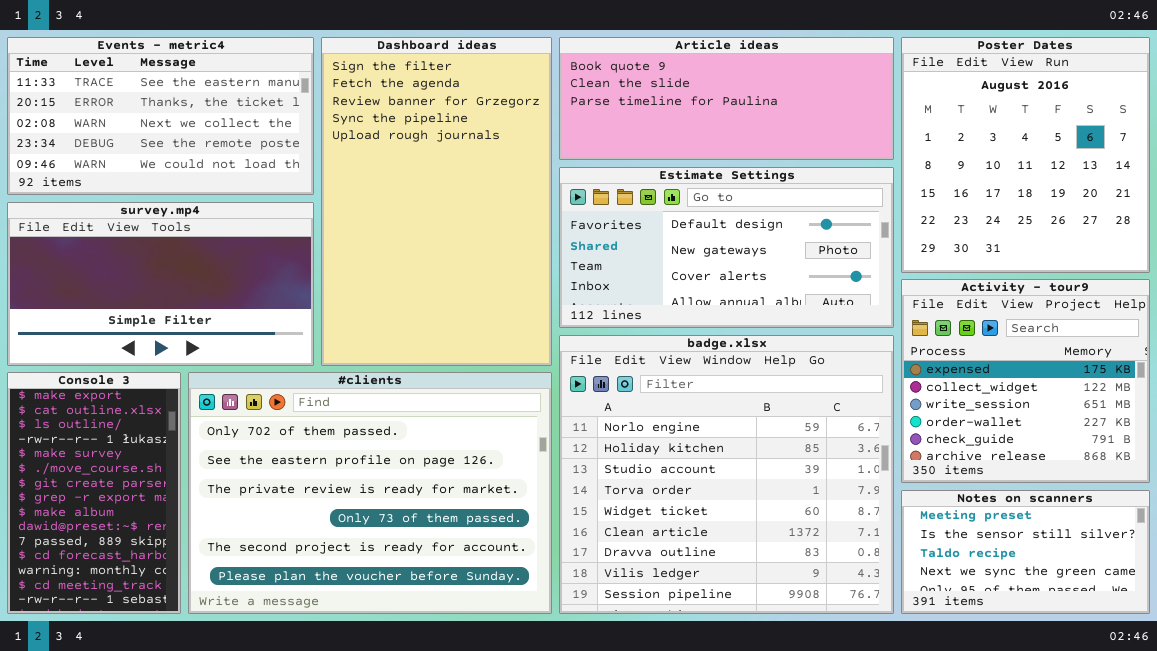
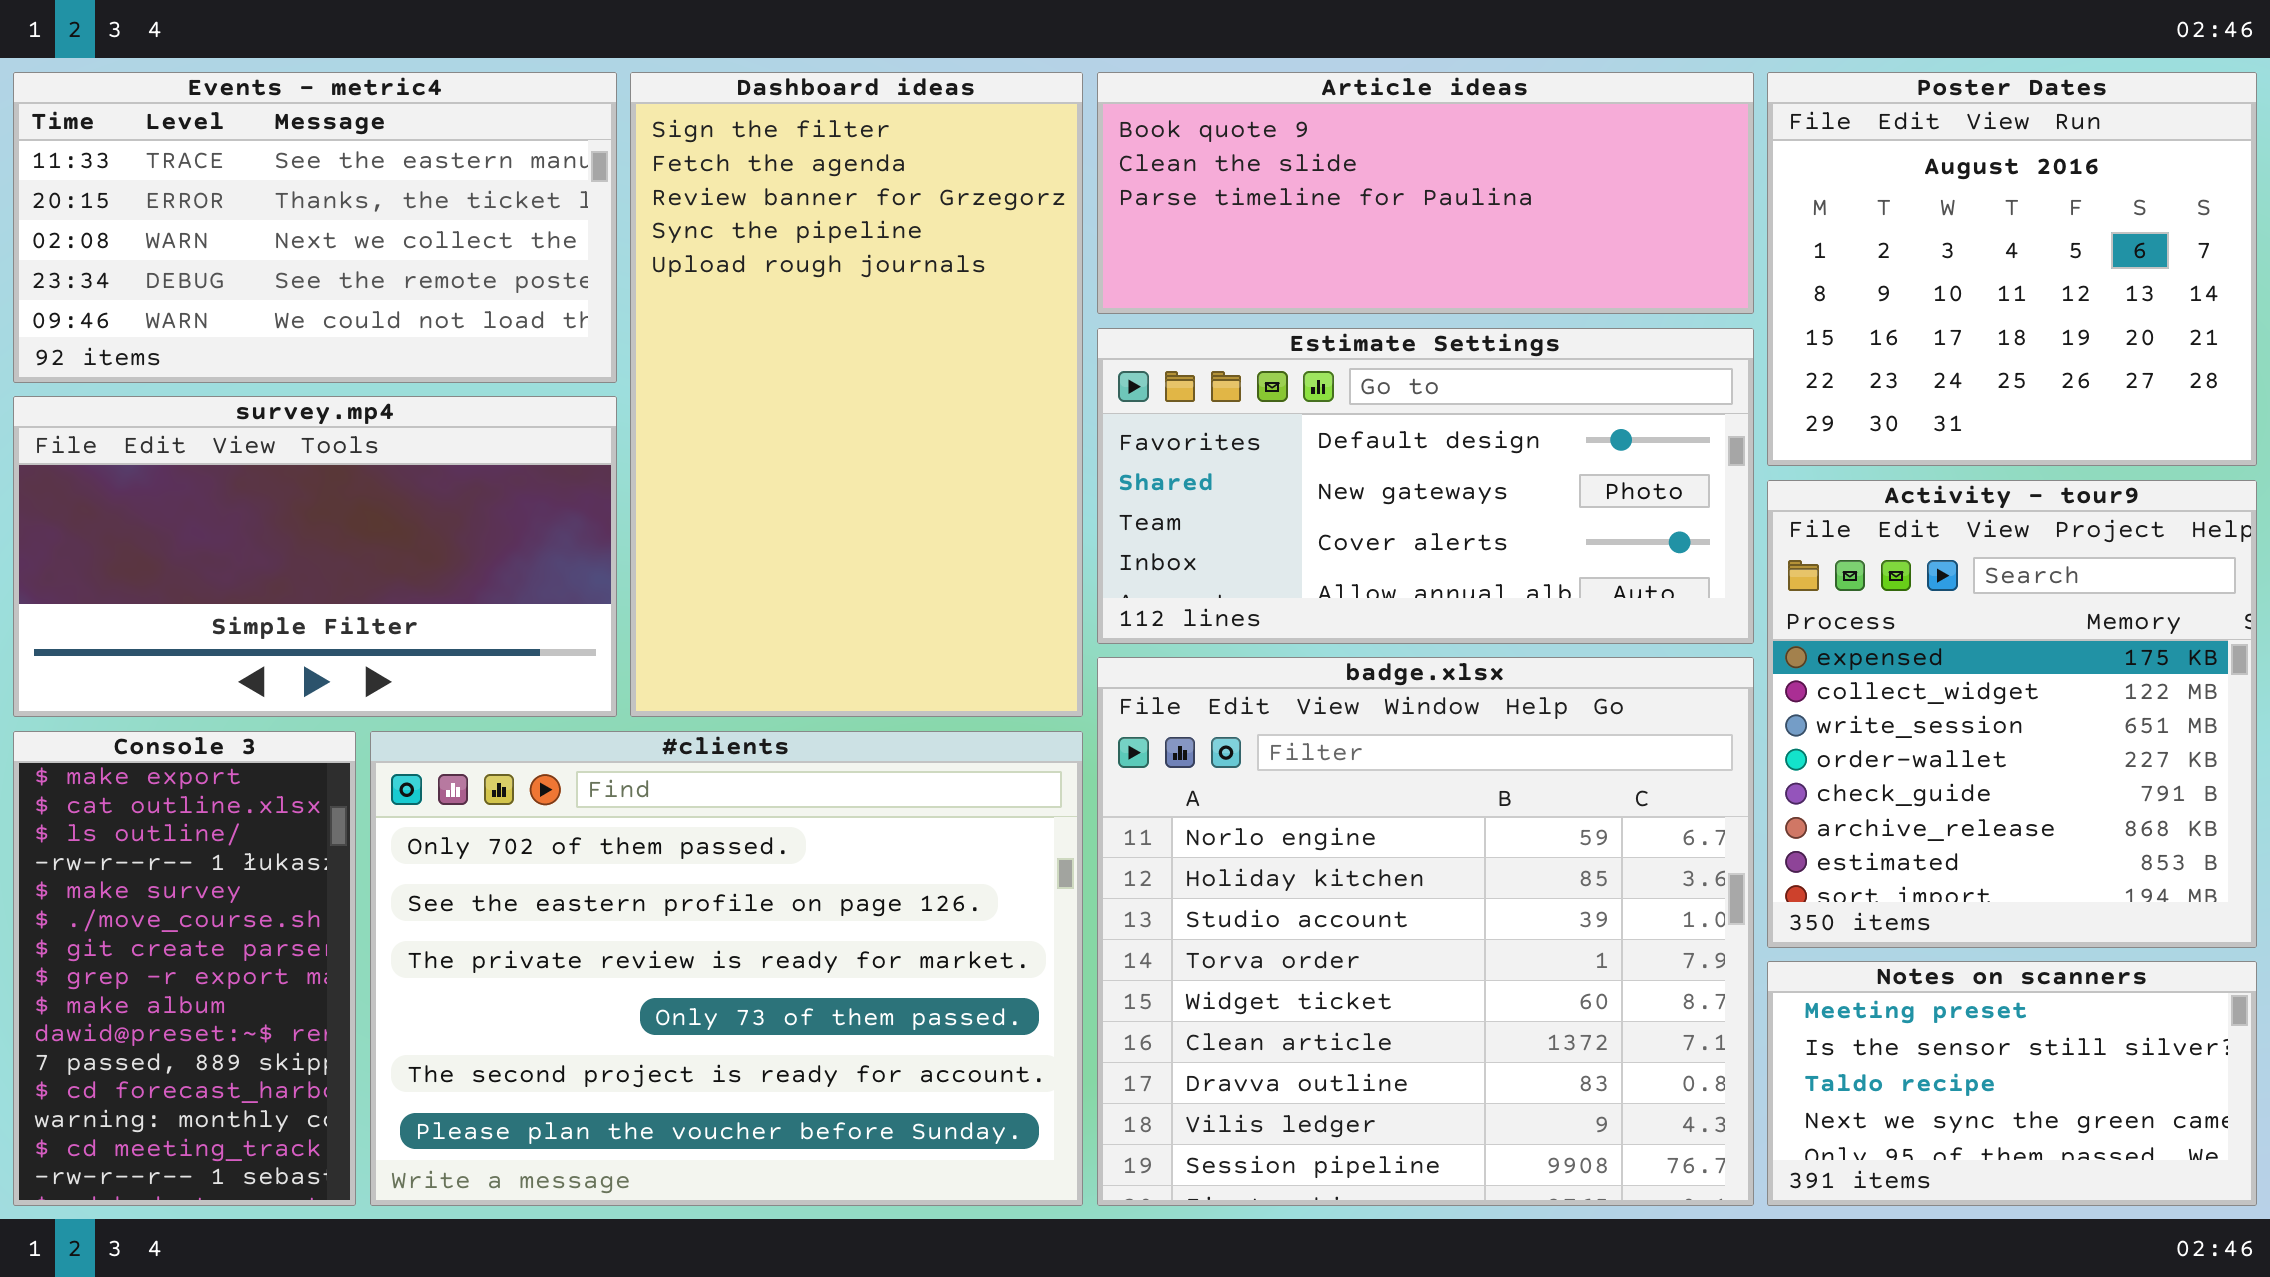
Poster Dates: [901,37,1150,273] -> [1767,72,2257,466], resized
Activity - tour9: [901,279,1150,483] -> [1767,480,2257,948], resized

